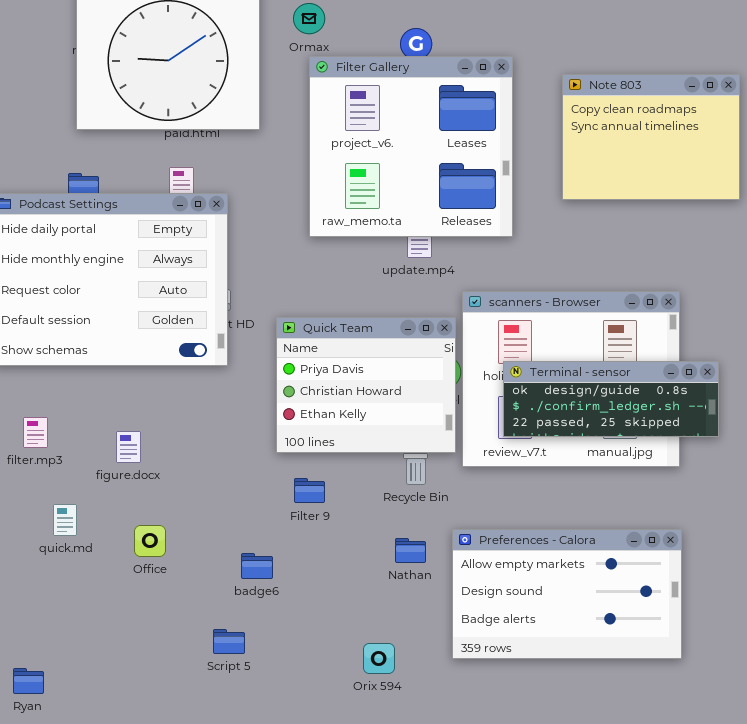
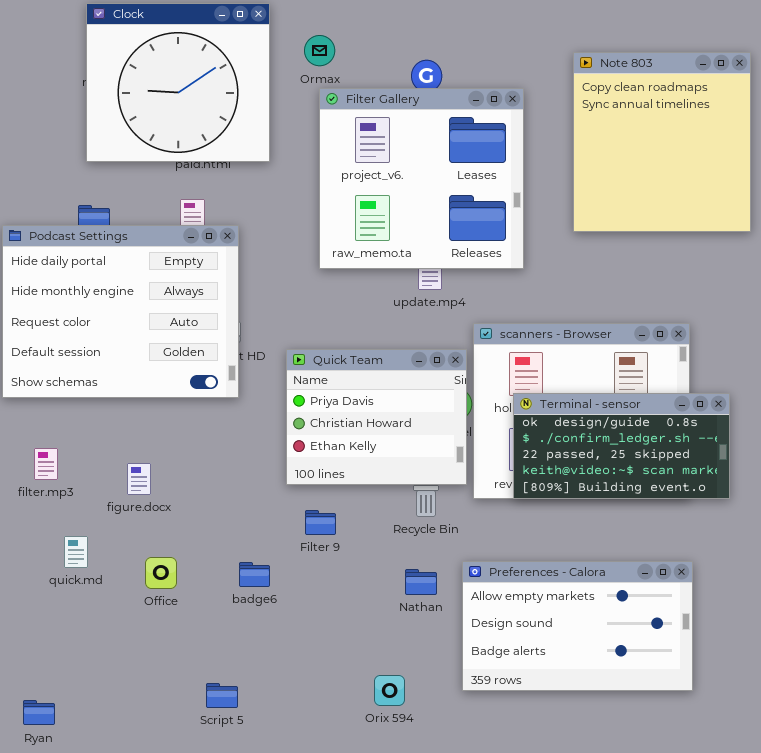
Note 803: [562,74,740,200] -> [573,52,751,232], resized
Terminal - sensor: [503,361,719,437] -> [513,393,730,499], resized
badge6: [241,553,273,579] -> [239,562,270,587], moved
Script 5: [213,629,245,654] -> [206,683,238,708], moved

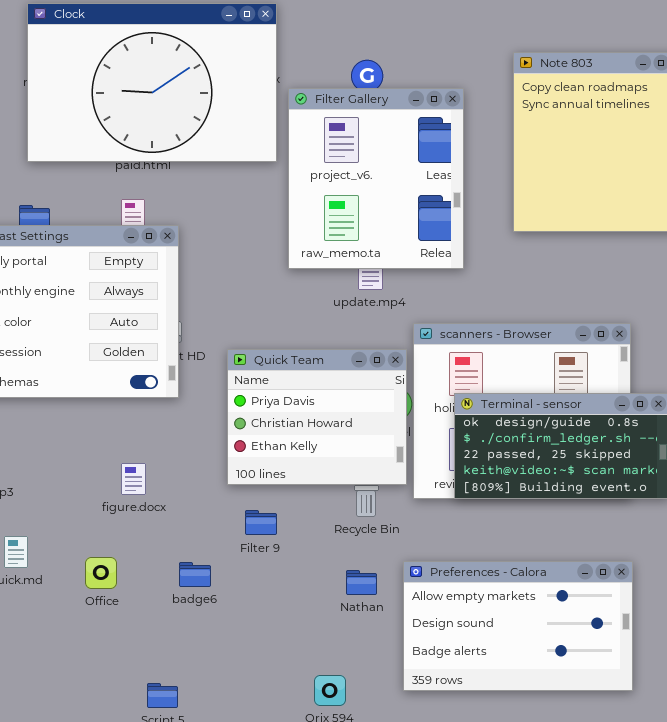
Clock: [86,3,270,162] -> [27,3,277,162], resized
Filter Gallery: [319,88,524,269] -> [288,88,464,269], resized
figure.docx: [127,463,151,495] -> [121,463,146,495], moved

